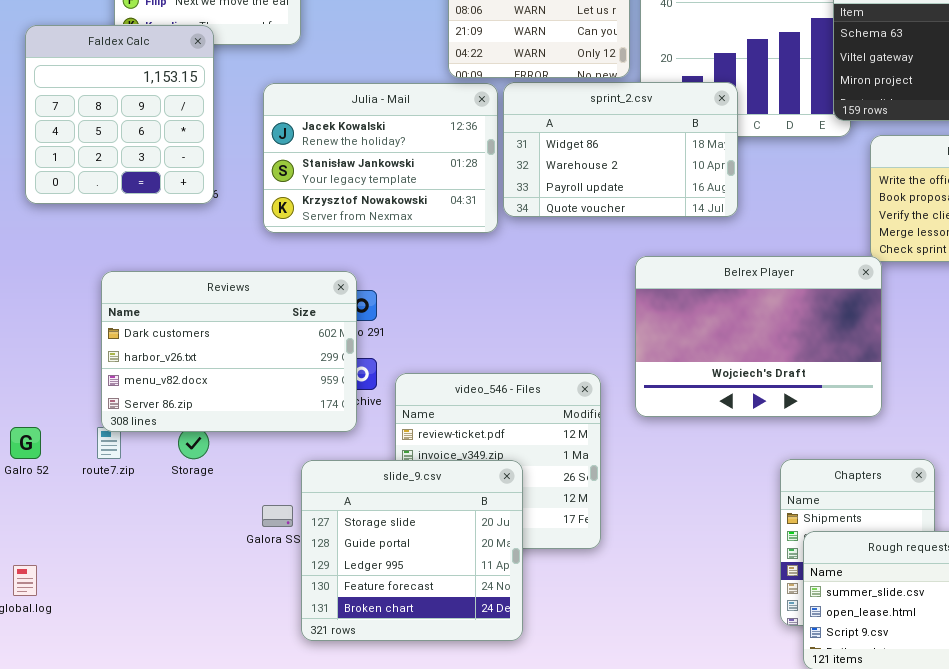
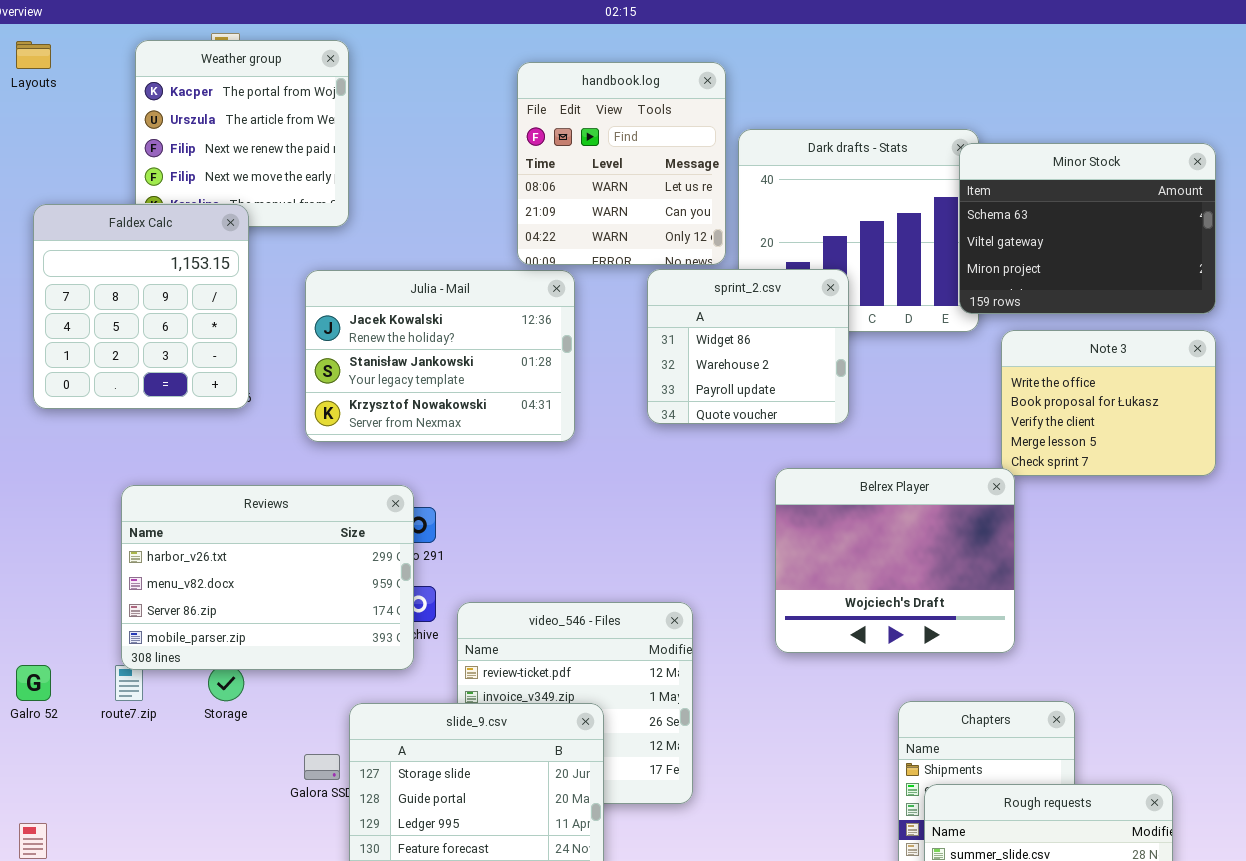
sprint_2.csv: [503,82,738,217] -> [647,269,849,424], resized
Belrex Player: [635,256,882,417] -> [775,468,1015,653], resized
Reviews: [101,271,357,432] -> [121,485,414,670], scrolled down 1 row

